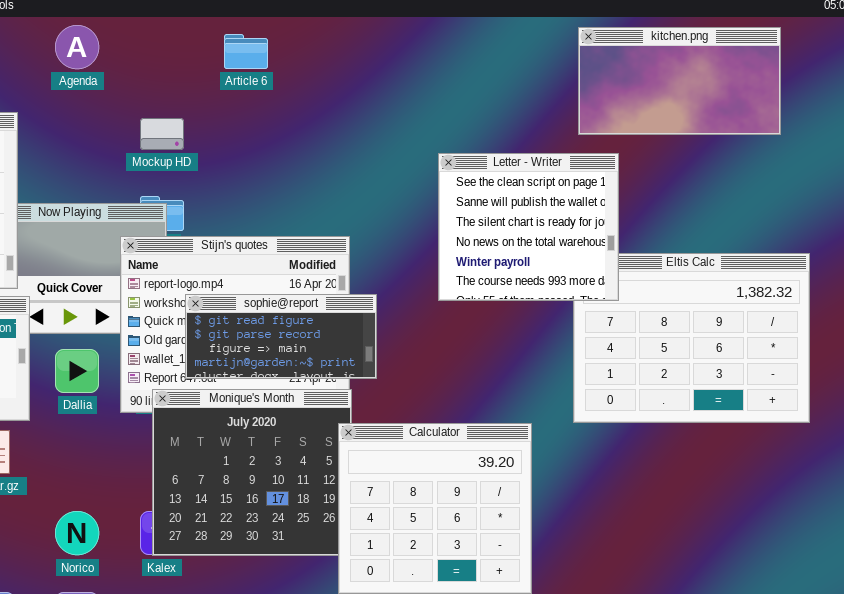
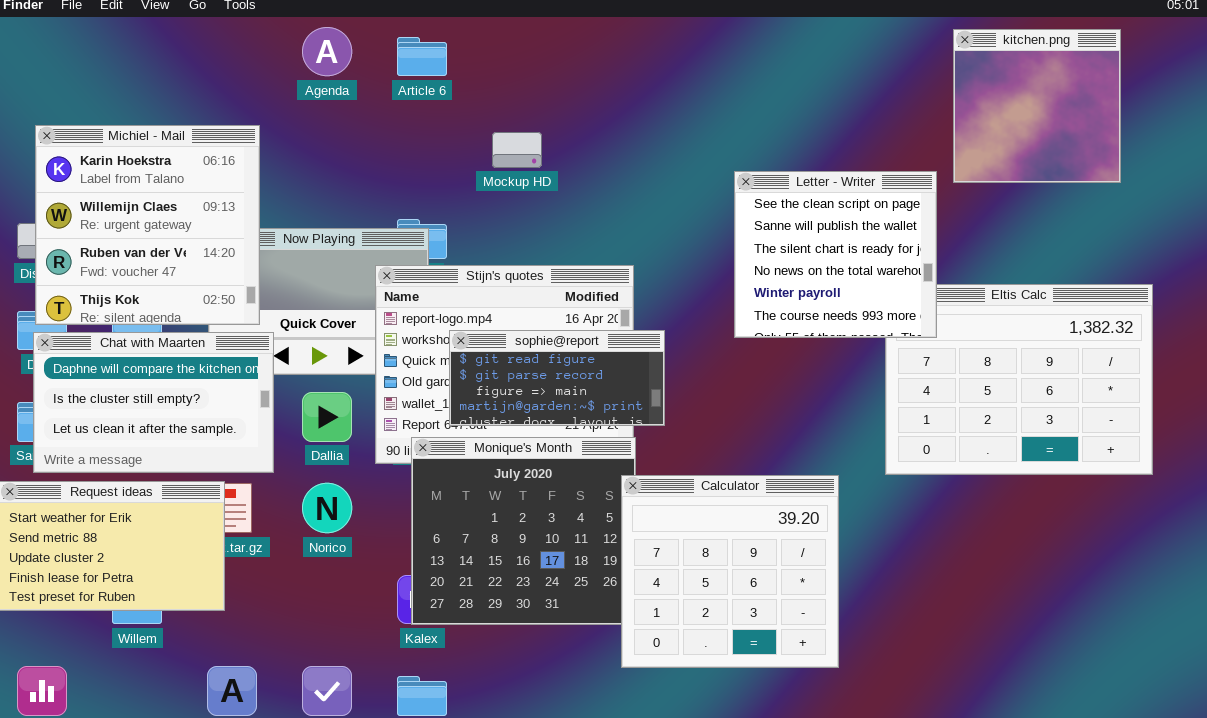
kitchen.png: [578,27,781,135] -> [953,29,1121,183], resized
Article 6: [224,34,268,69] -> [397,37,447,76], moved
Mockup HD: [140,118,184,150] -> [492,132,542,168], moved
Norico: [55,511,99,555] -> [302,483,352,533], moved

